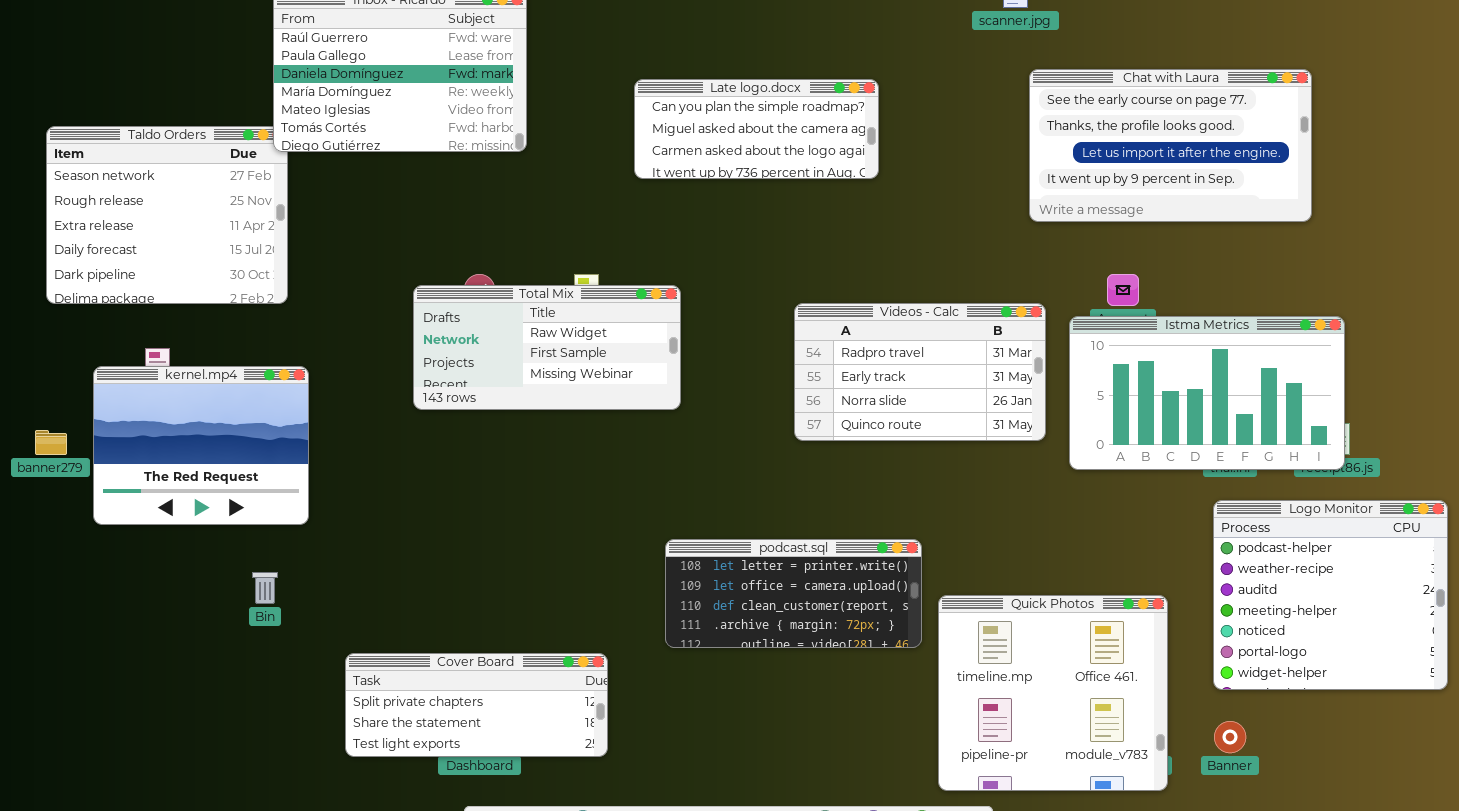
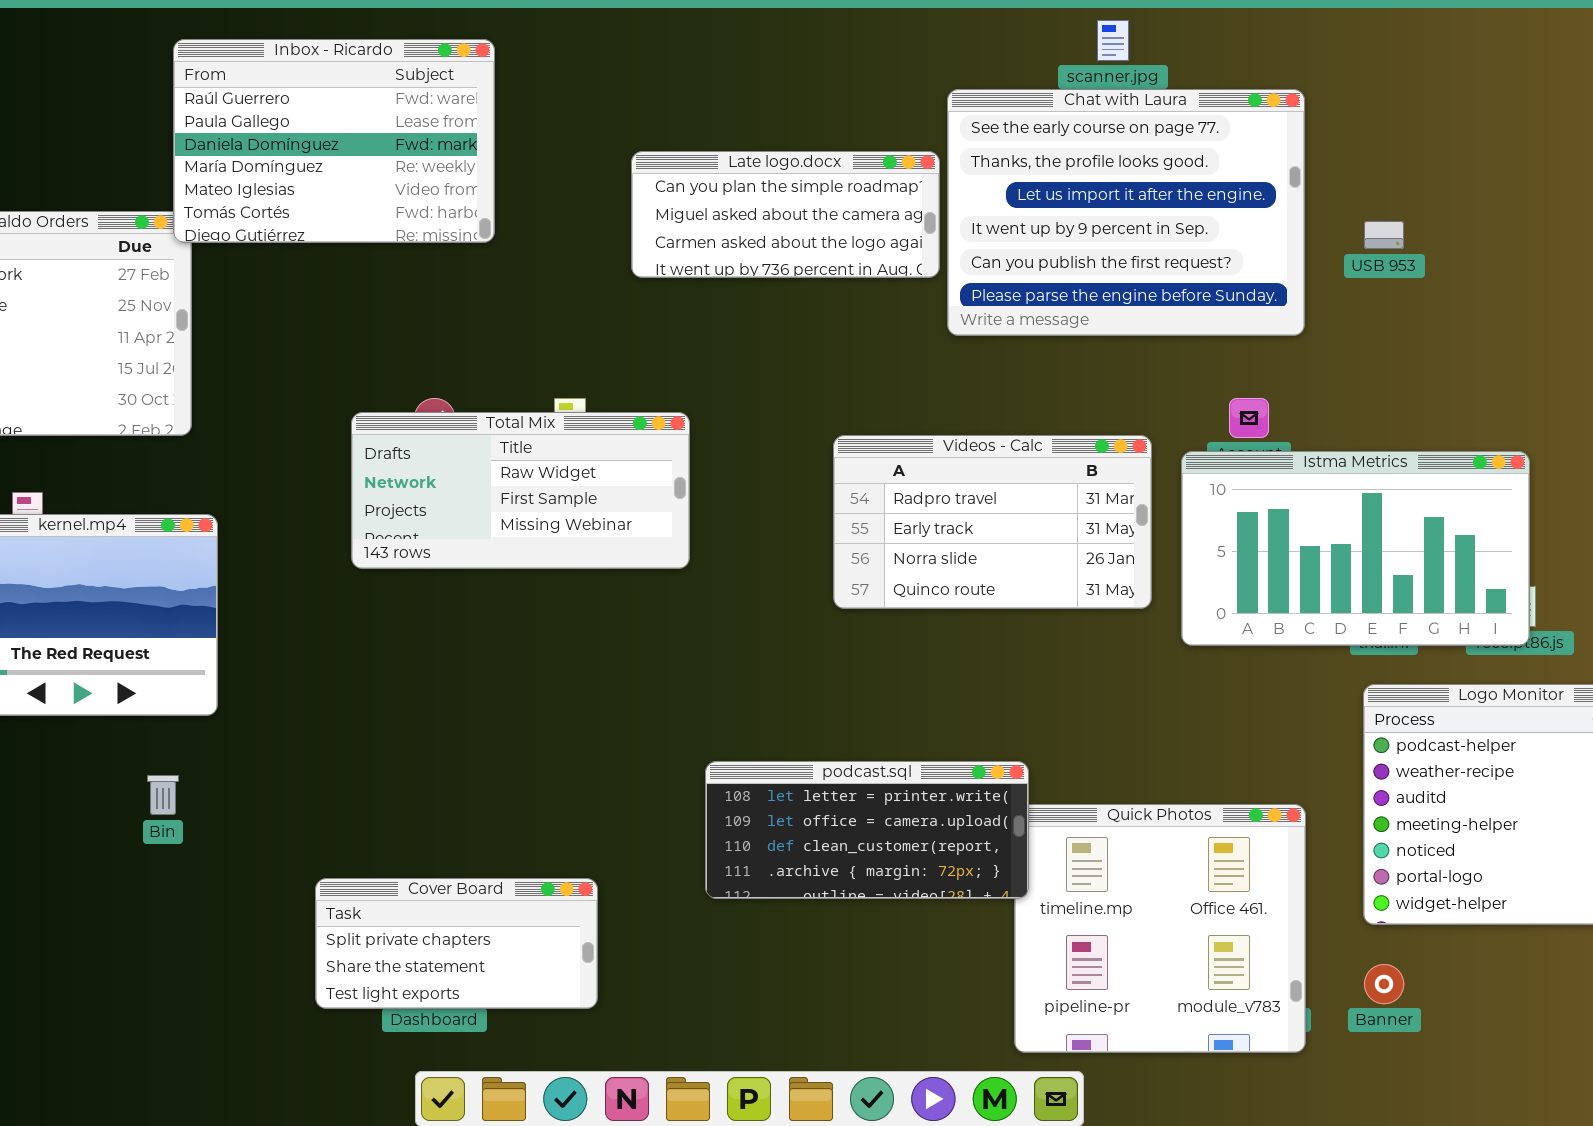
Chat with Laura: [1029,69,1312,222] -> [947,89,1305,336], moved, resized
podcast.sql: [665,539,922,648] -> [705,761,1029,899], moved
Cover Board: [345,653,608,757] -> [315,878,598,1009], resized

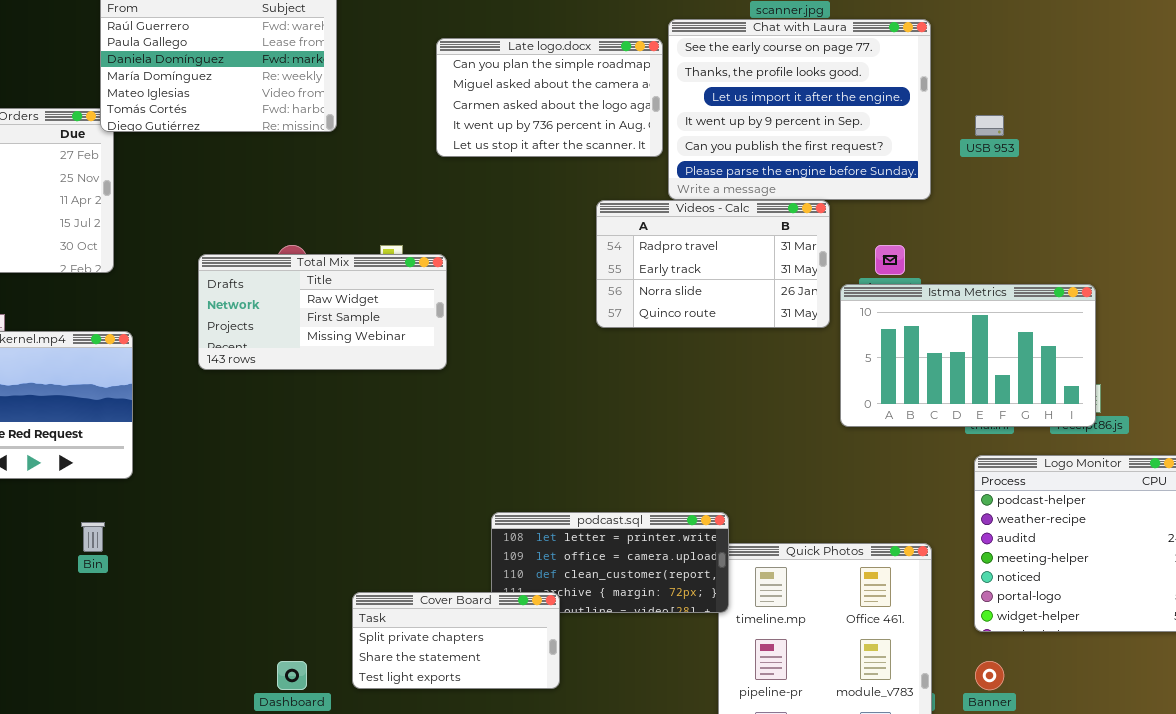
Late logo.docx: [631,151,940,278] -> [436,38,663,157], resized
Total Mix: [351,412,690,569] -> [198,254,447,370], moved
Videos - Calc: [833,435,1152,609] -> [596,200,830,328], moved
Cover Board: [315,878,598,1009] -> [352,592,560,689], moved

